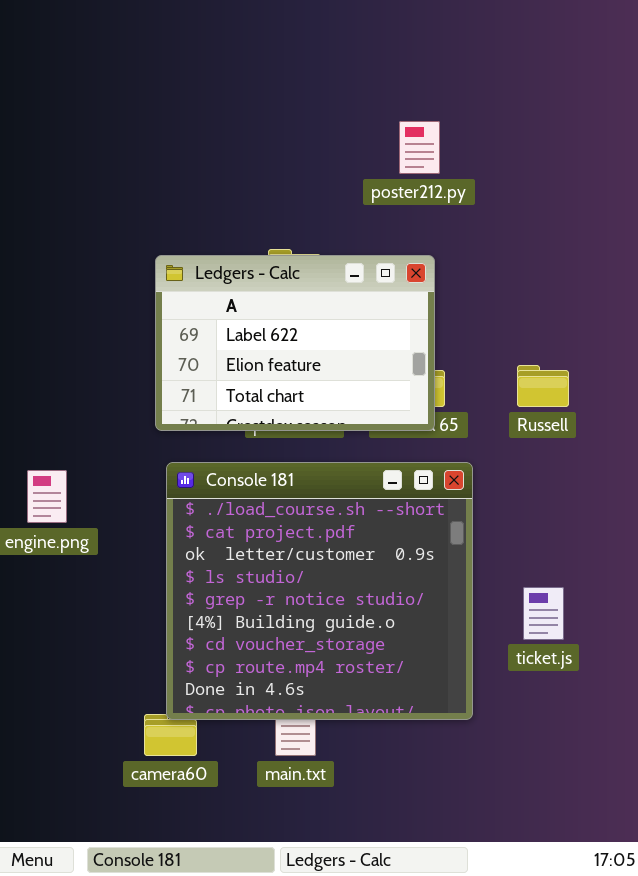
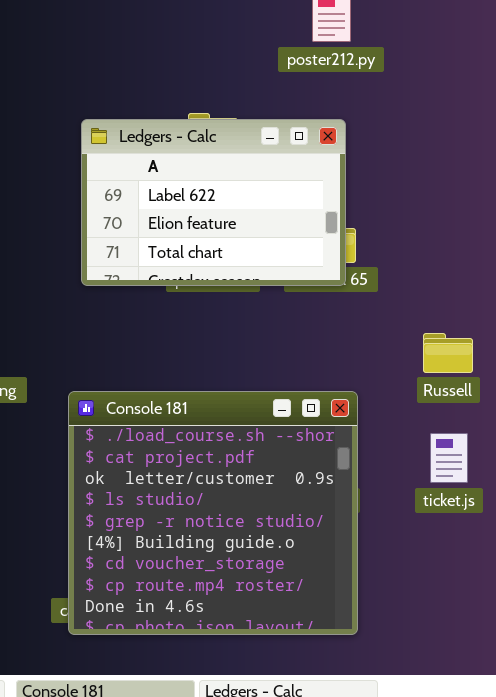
Russell: [517,365,569,407] -> [423,333,473,373], moved
Console 181: [166,462,473,720] -> [68,391,358,635], moved

